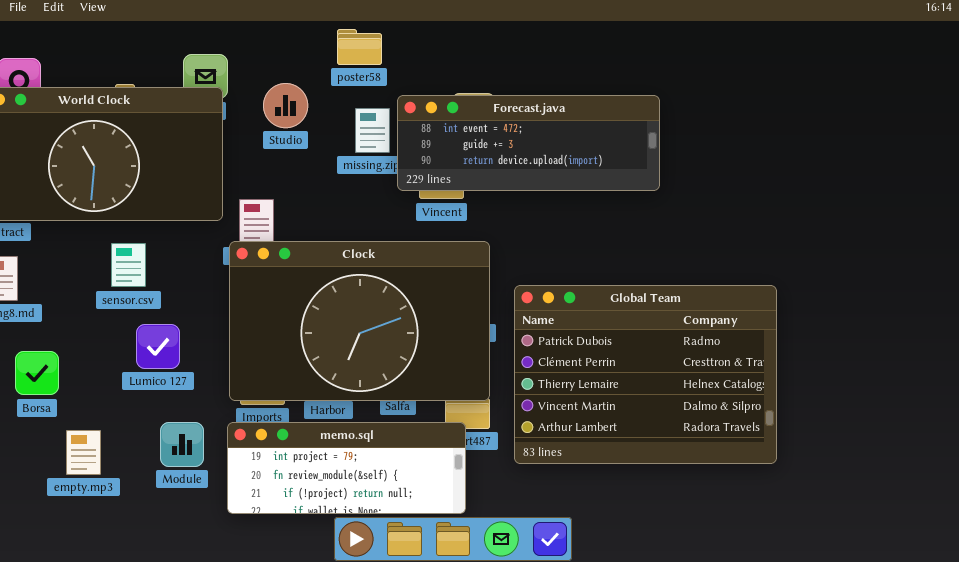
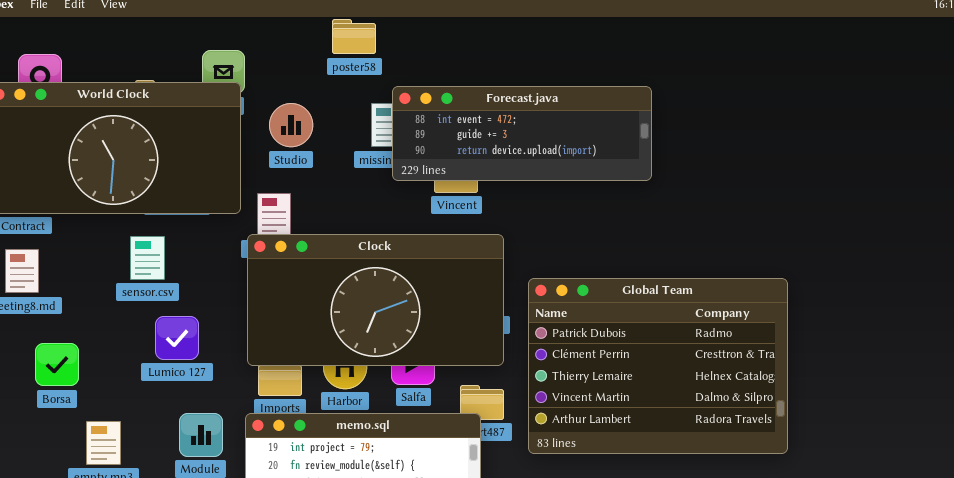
poster58: [337,29,382,65] -> [332,19,376,54], moved
Studio: [263,83,308,128] -> [269,103,313,147], moved
Forecast.java: [397,95,660,191] -> [392,86,652,181], moved
Clock: [229,241,490,401] -> [247,234,504,366], resized

